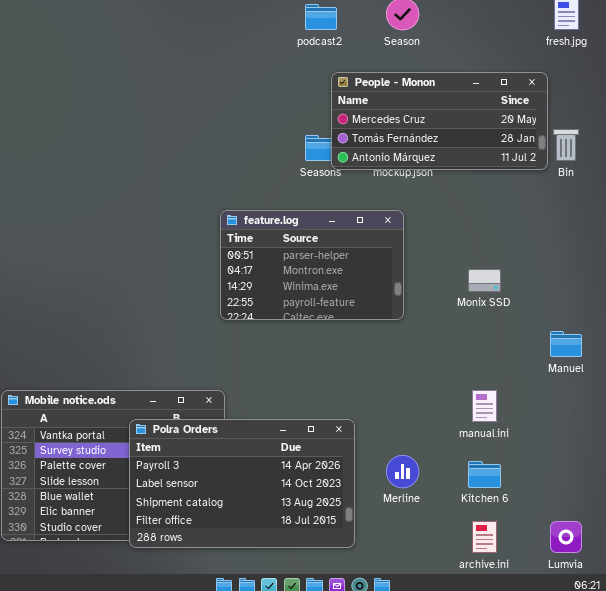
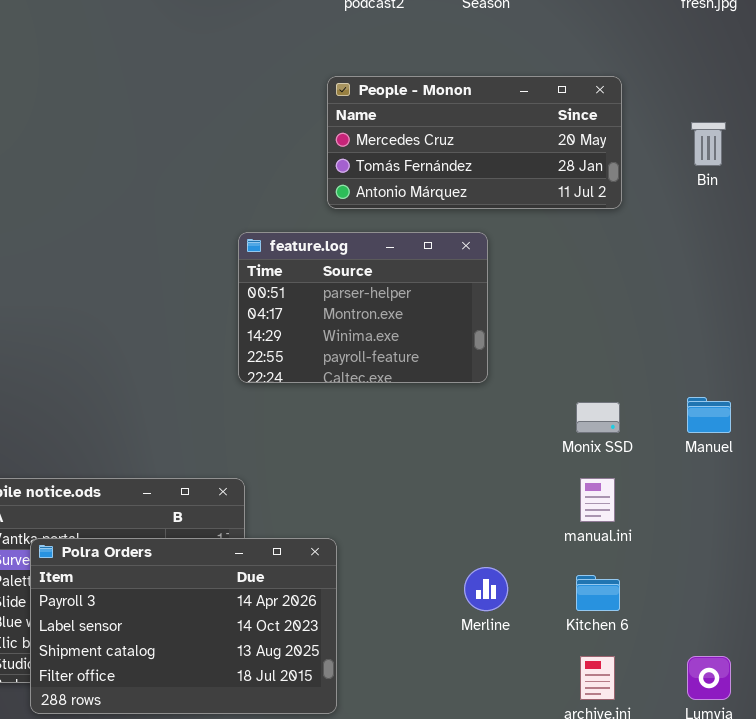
People - Monon: [331,72,548,170] -> [327,76,622,209], moved
Monix SSD: [468,269,501,292] -> [576,402,620,433], moved
Polra Orders: [129,419,355,548] -> [30,538,337,714], moved

